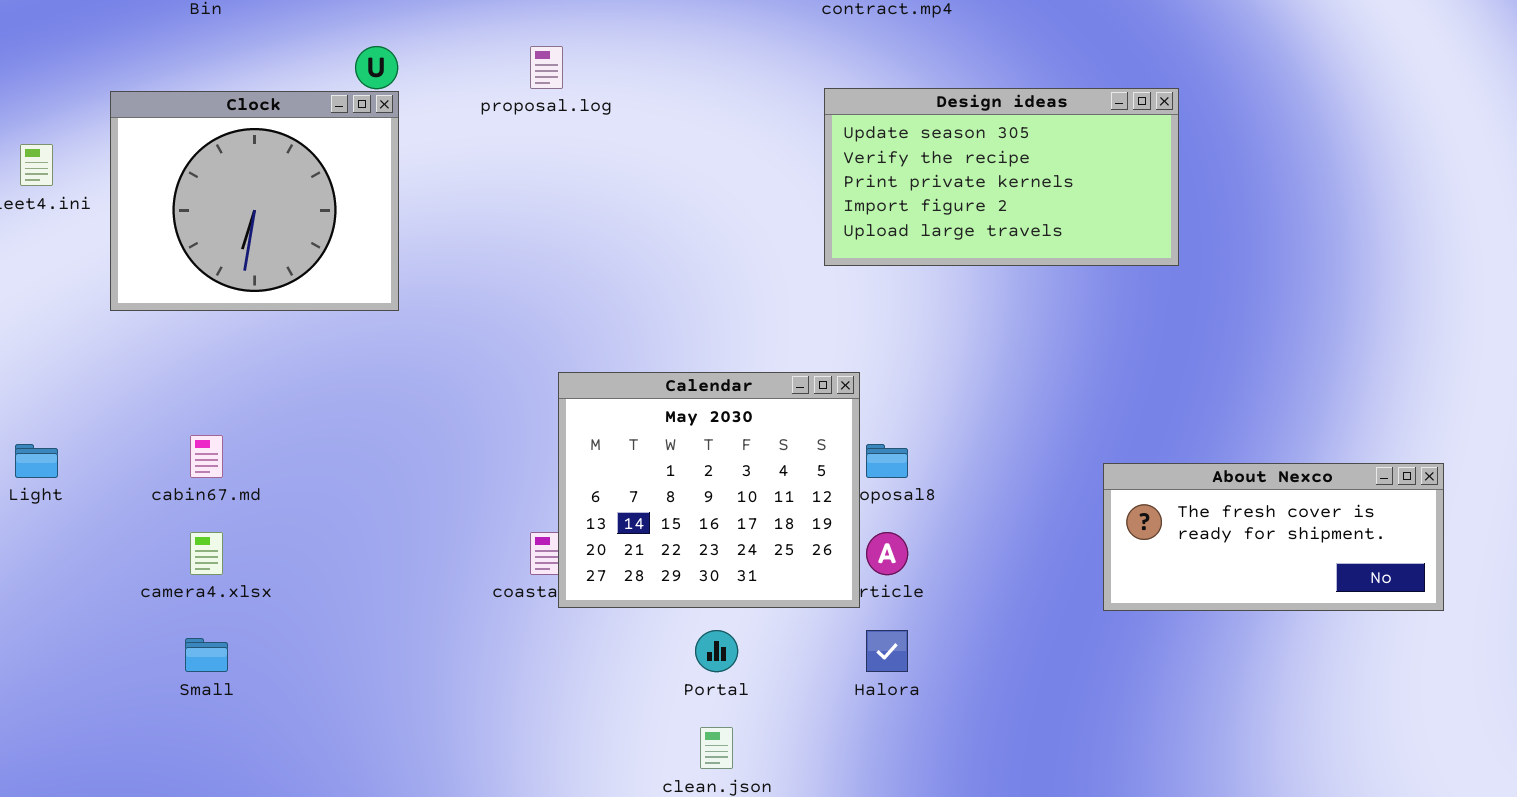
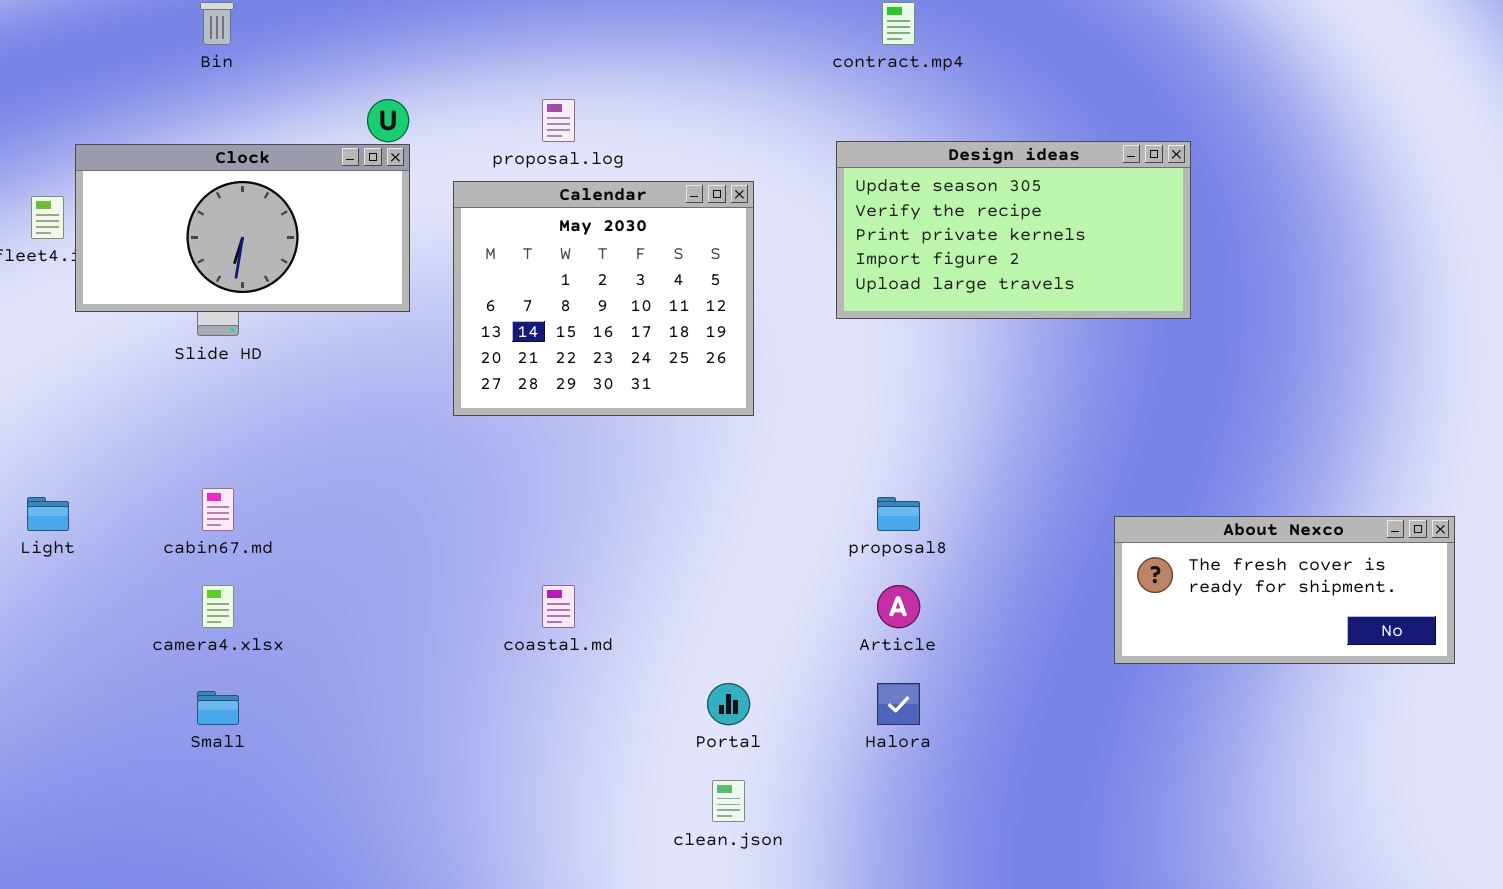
Clock: [110,91,399,311] -> [75,144,410,312], resized
Calendar: [558,372,860,608] -> [453,181,754,416], moved

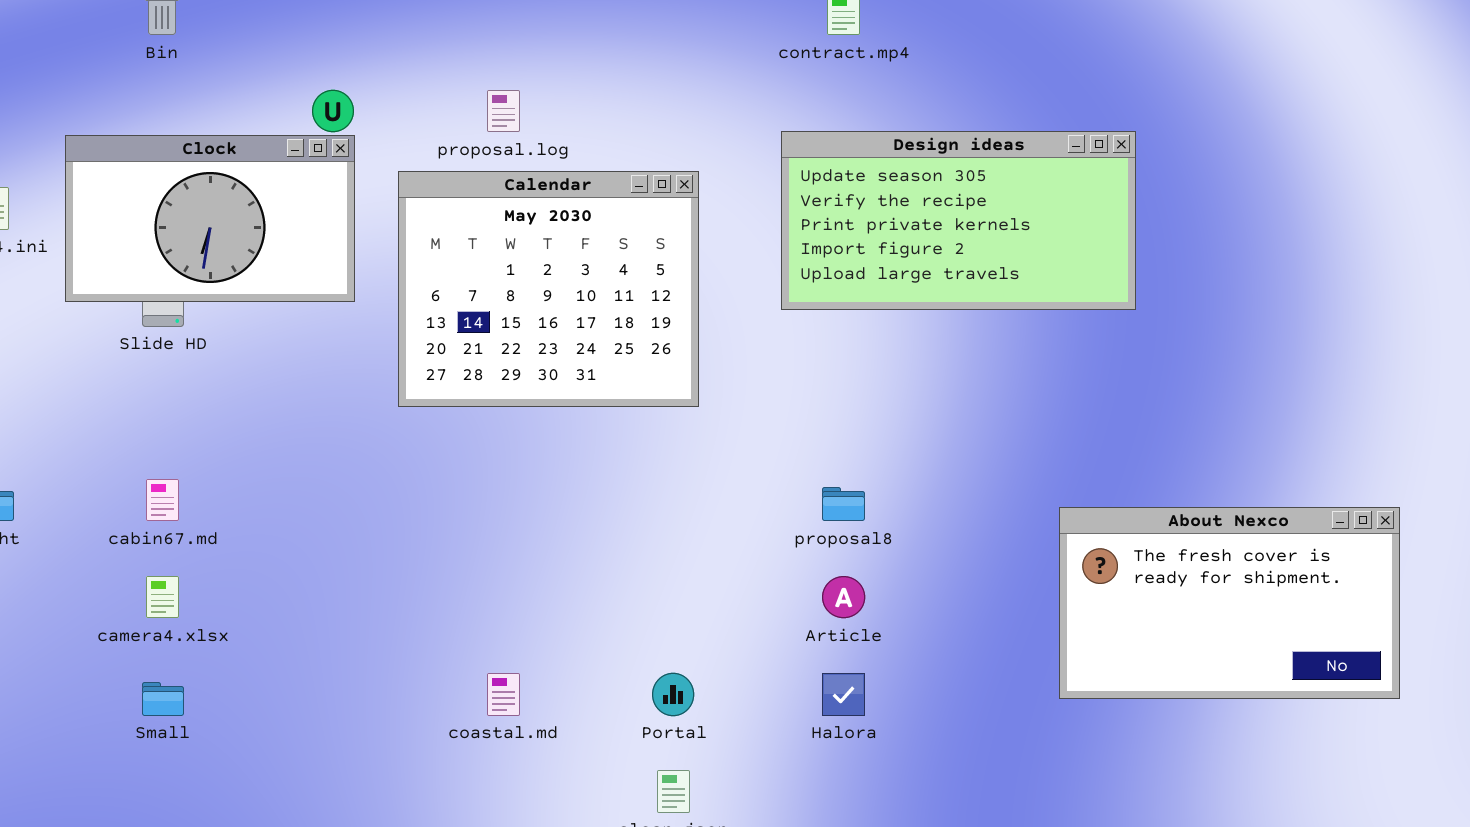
Clock: [75,144,410,312] -> [65,135,355,302], resized
About Nexco: [1114,516,1455,664] -> [1059,507,1400,699], resized
coastal.md: [542,585,575,628] -> [487,673,520,716], moved

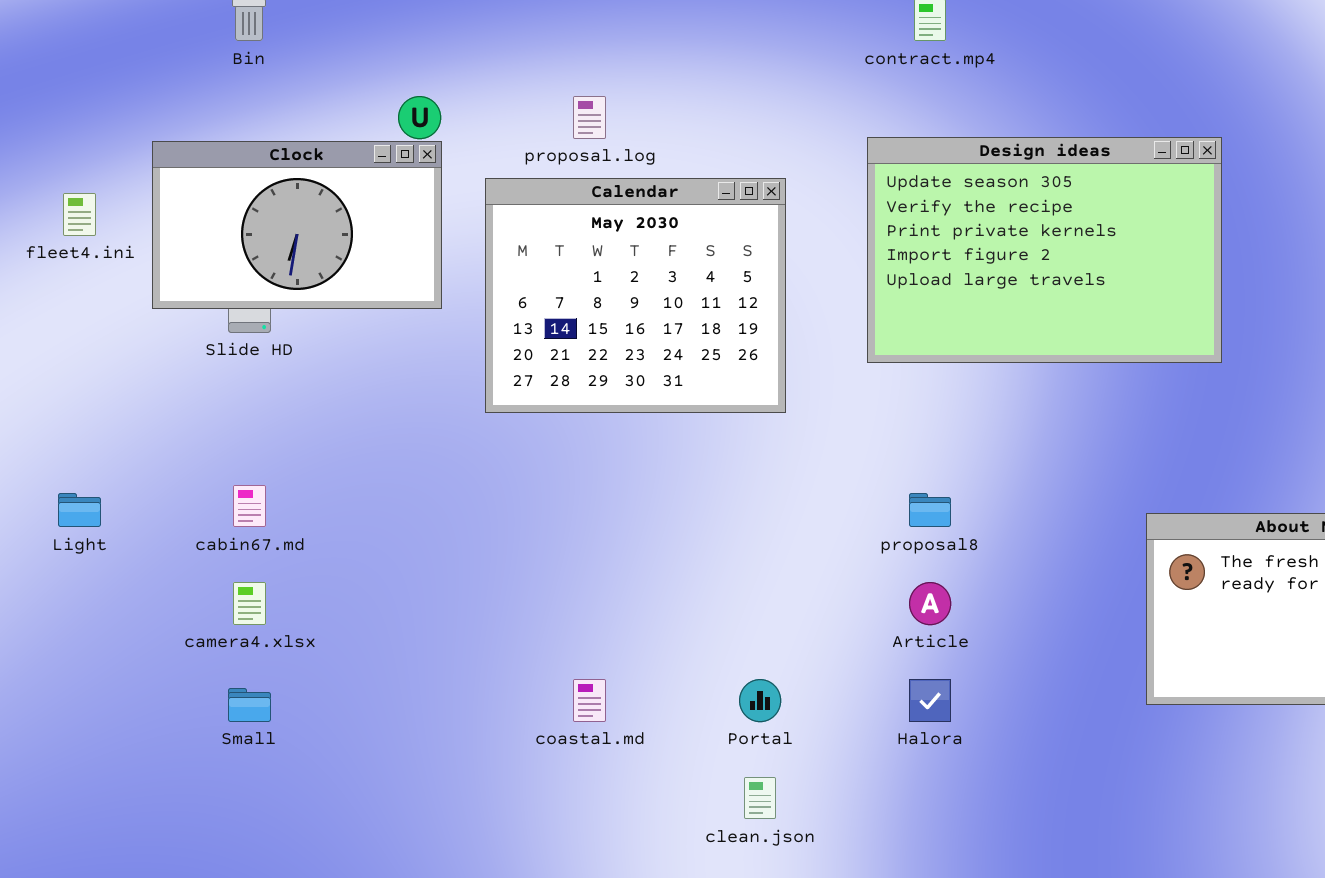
Design ideas: [781,131,1136,310] -> [867,137,1222,363], resized

